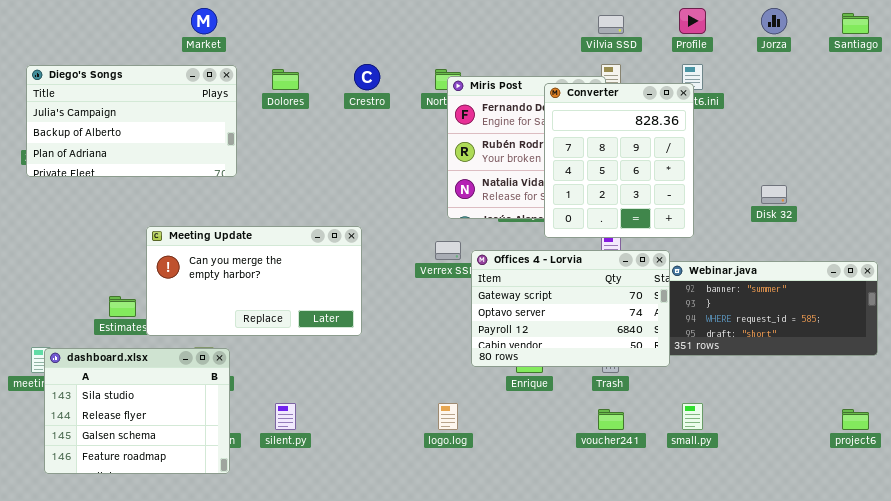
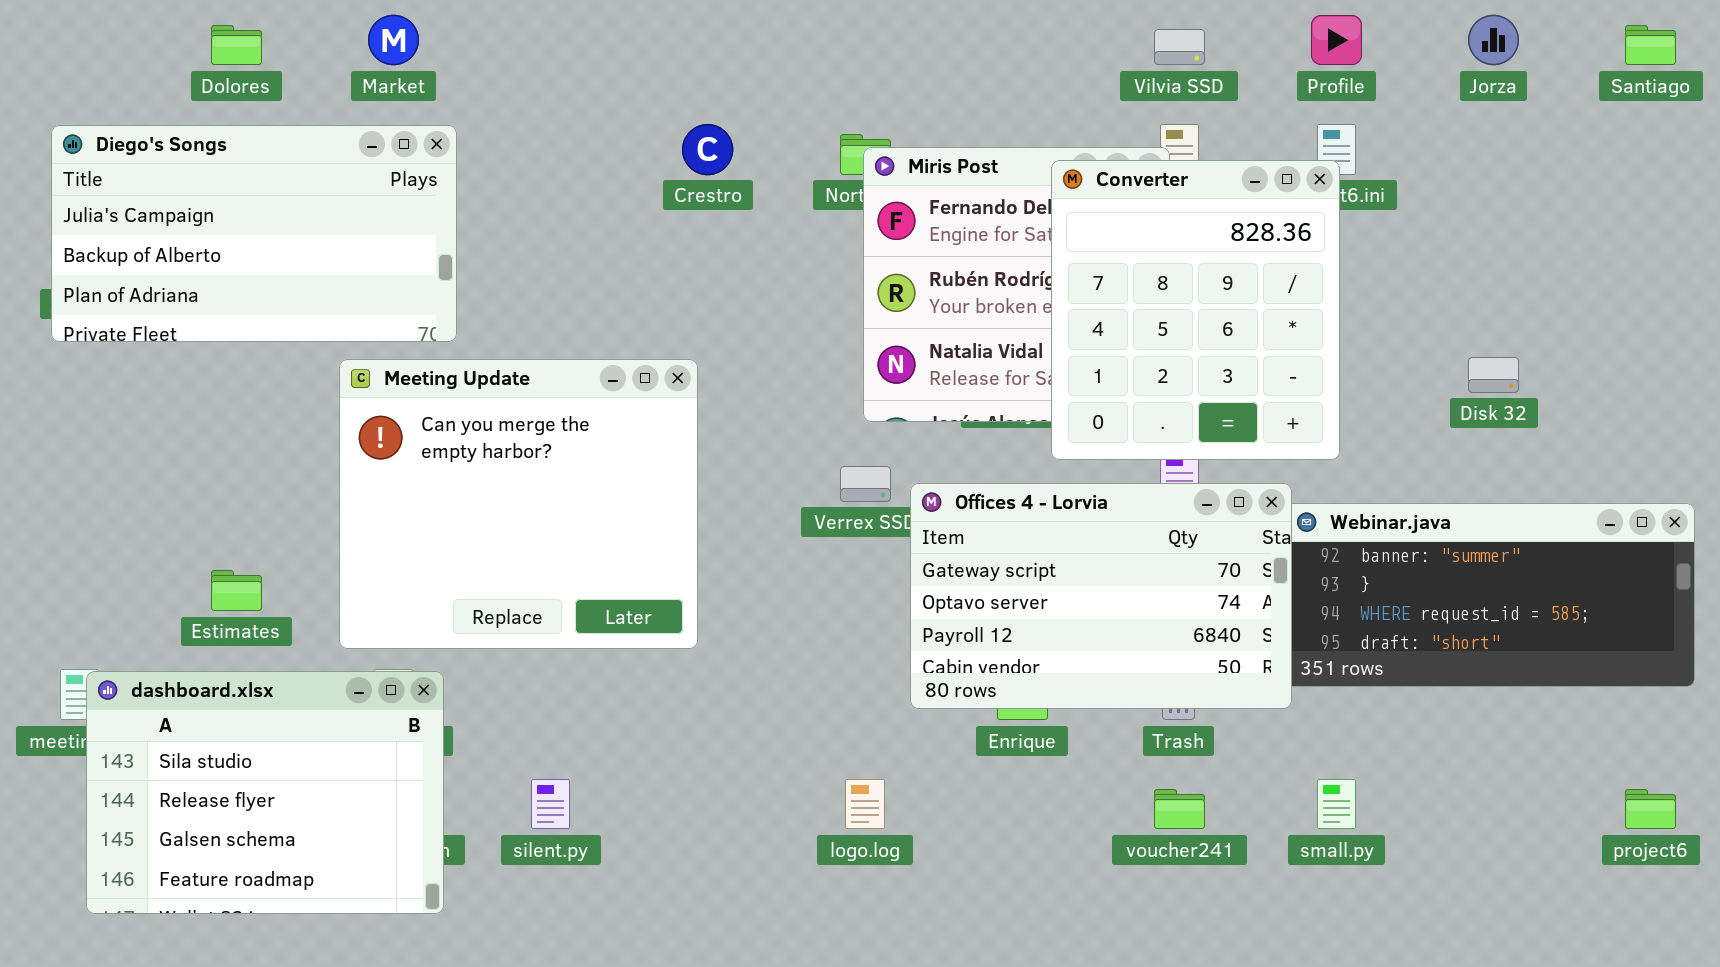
Dolores: [272,69,299,90] -> [211,25,262,65], moved
Meeting Update: [146,226,362,336] -> [339,359,698,649], resized

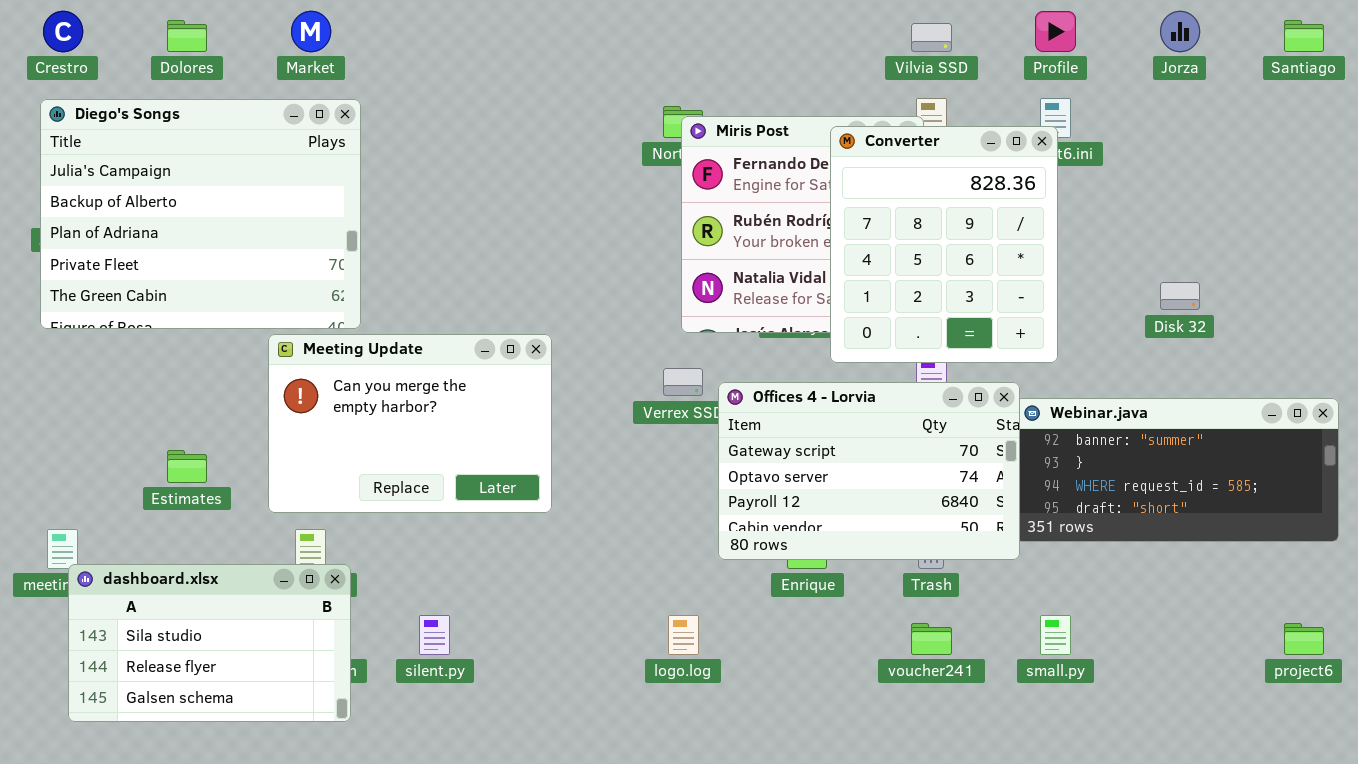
Crestro: [682,124,733,175] -> [43,11,83,52], moved
Diego's Songs: [51,125,457,342] -> [40,99,361,329], resized
Meeting Update: [339,359,698,649] -> [268,334,552,513], resized
dashboard.xlsx: [86,671,444,914] -> [68,564,351,722], resized

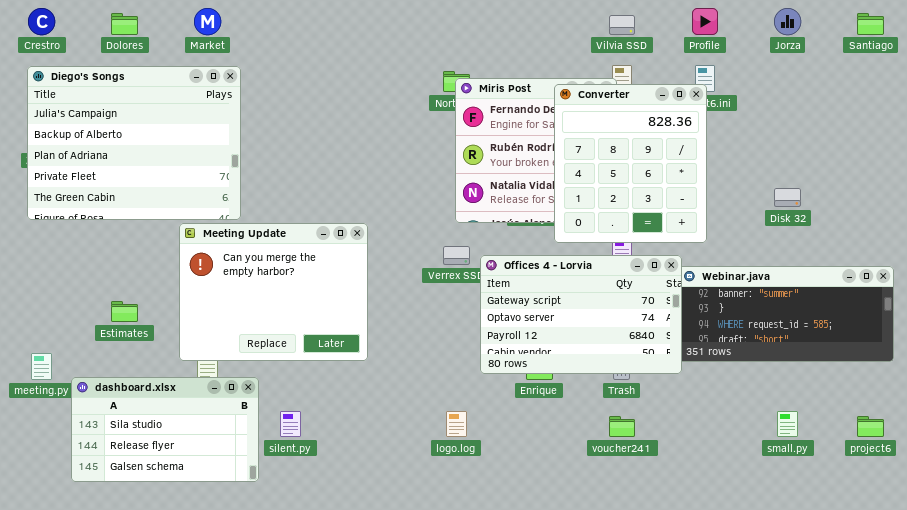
Meeting Update: [268,334,552,513] -> [179,223,368,361], resized
dashboard.xlsx: [68,564,351,722] -> [71,377,259,482], moved
small.py: [1040,615,1071,655] -> [777,411,798,437], moved

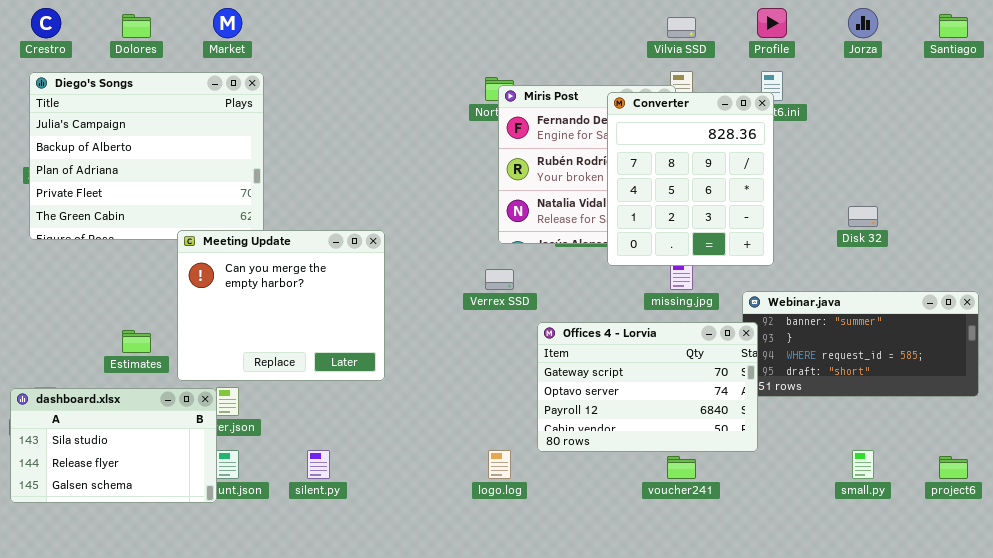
Meeting Update: [179,223,368,361] -> [177,230,385,381], moved
Offices 4 - Lorvia: [480,255,682,374] -> [537,322,758,452], moved
dashboard.xlsx: [71,377,259,482] -> [10,388,217,503], moved

